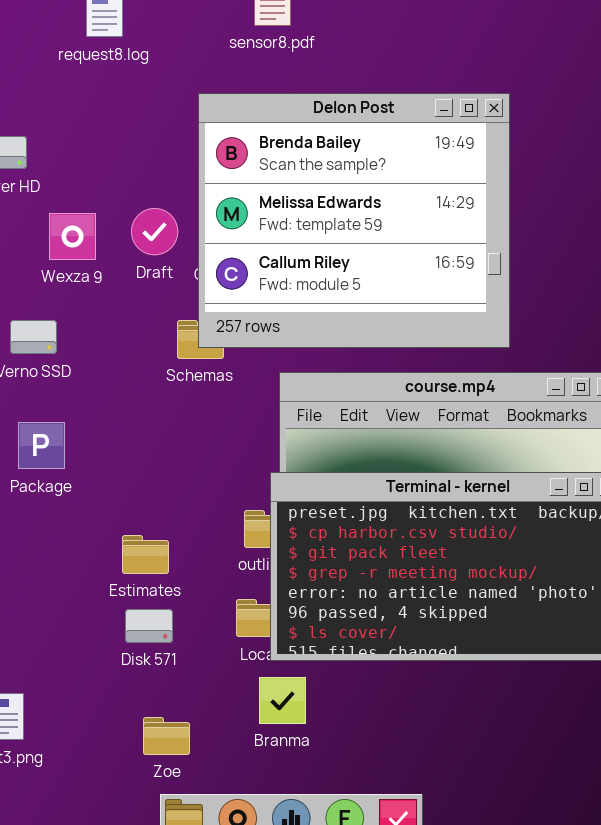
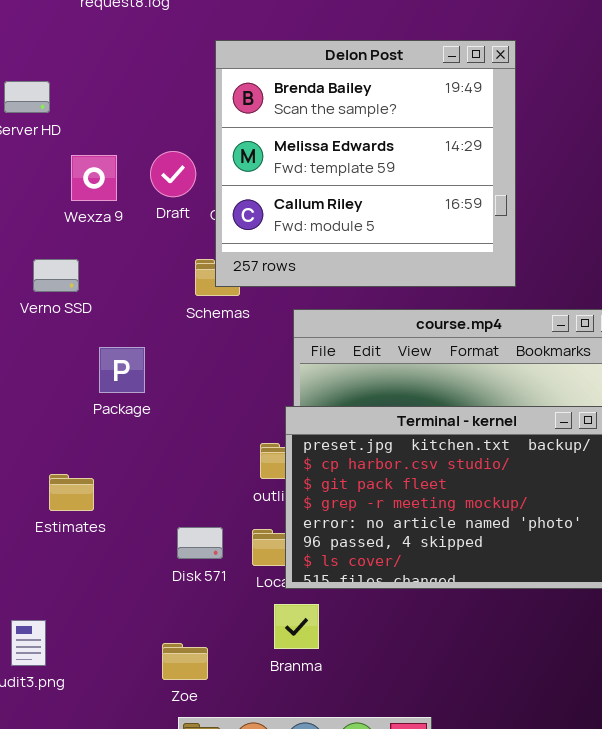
Package: [18,422,65,469] -> [99,347,145,393], moved
Estimates: [122,535,169,574] -> [49,474,94,511], moved
Disk 571: [125,609,173,643] -> [177,527,223,559], moved

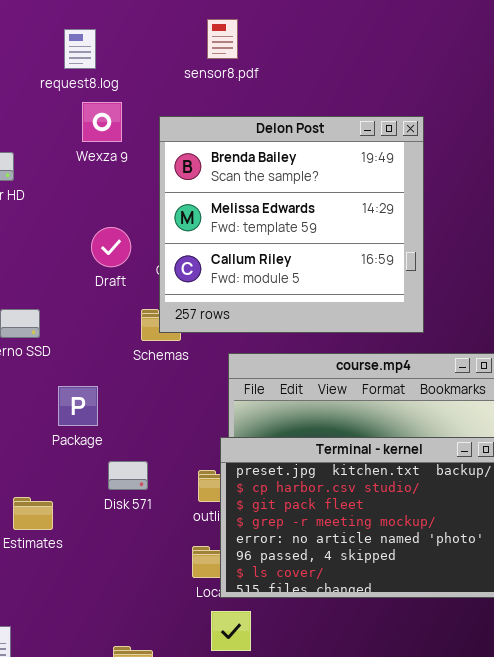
Draft: [150,151,196,197] -> [91,227,131,267], moved
Wexza 9: [71,155,117,201] -> [82,102,122,142], moved
Disk 571: [177,527,223,559] -> [108,461,148,490], moved

